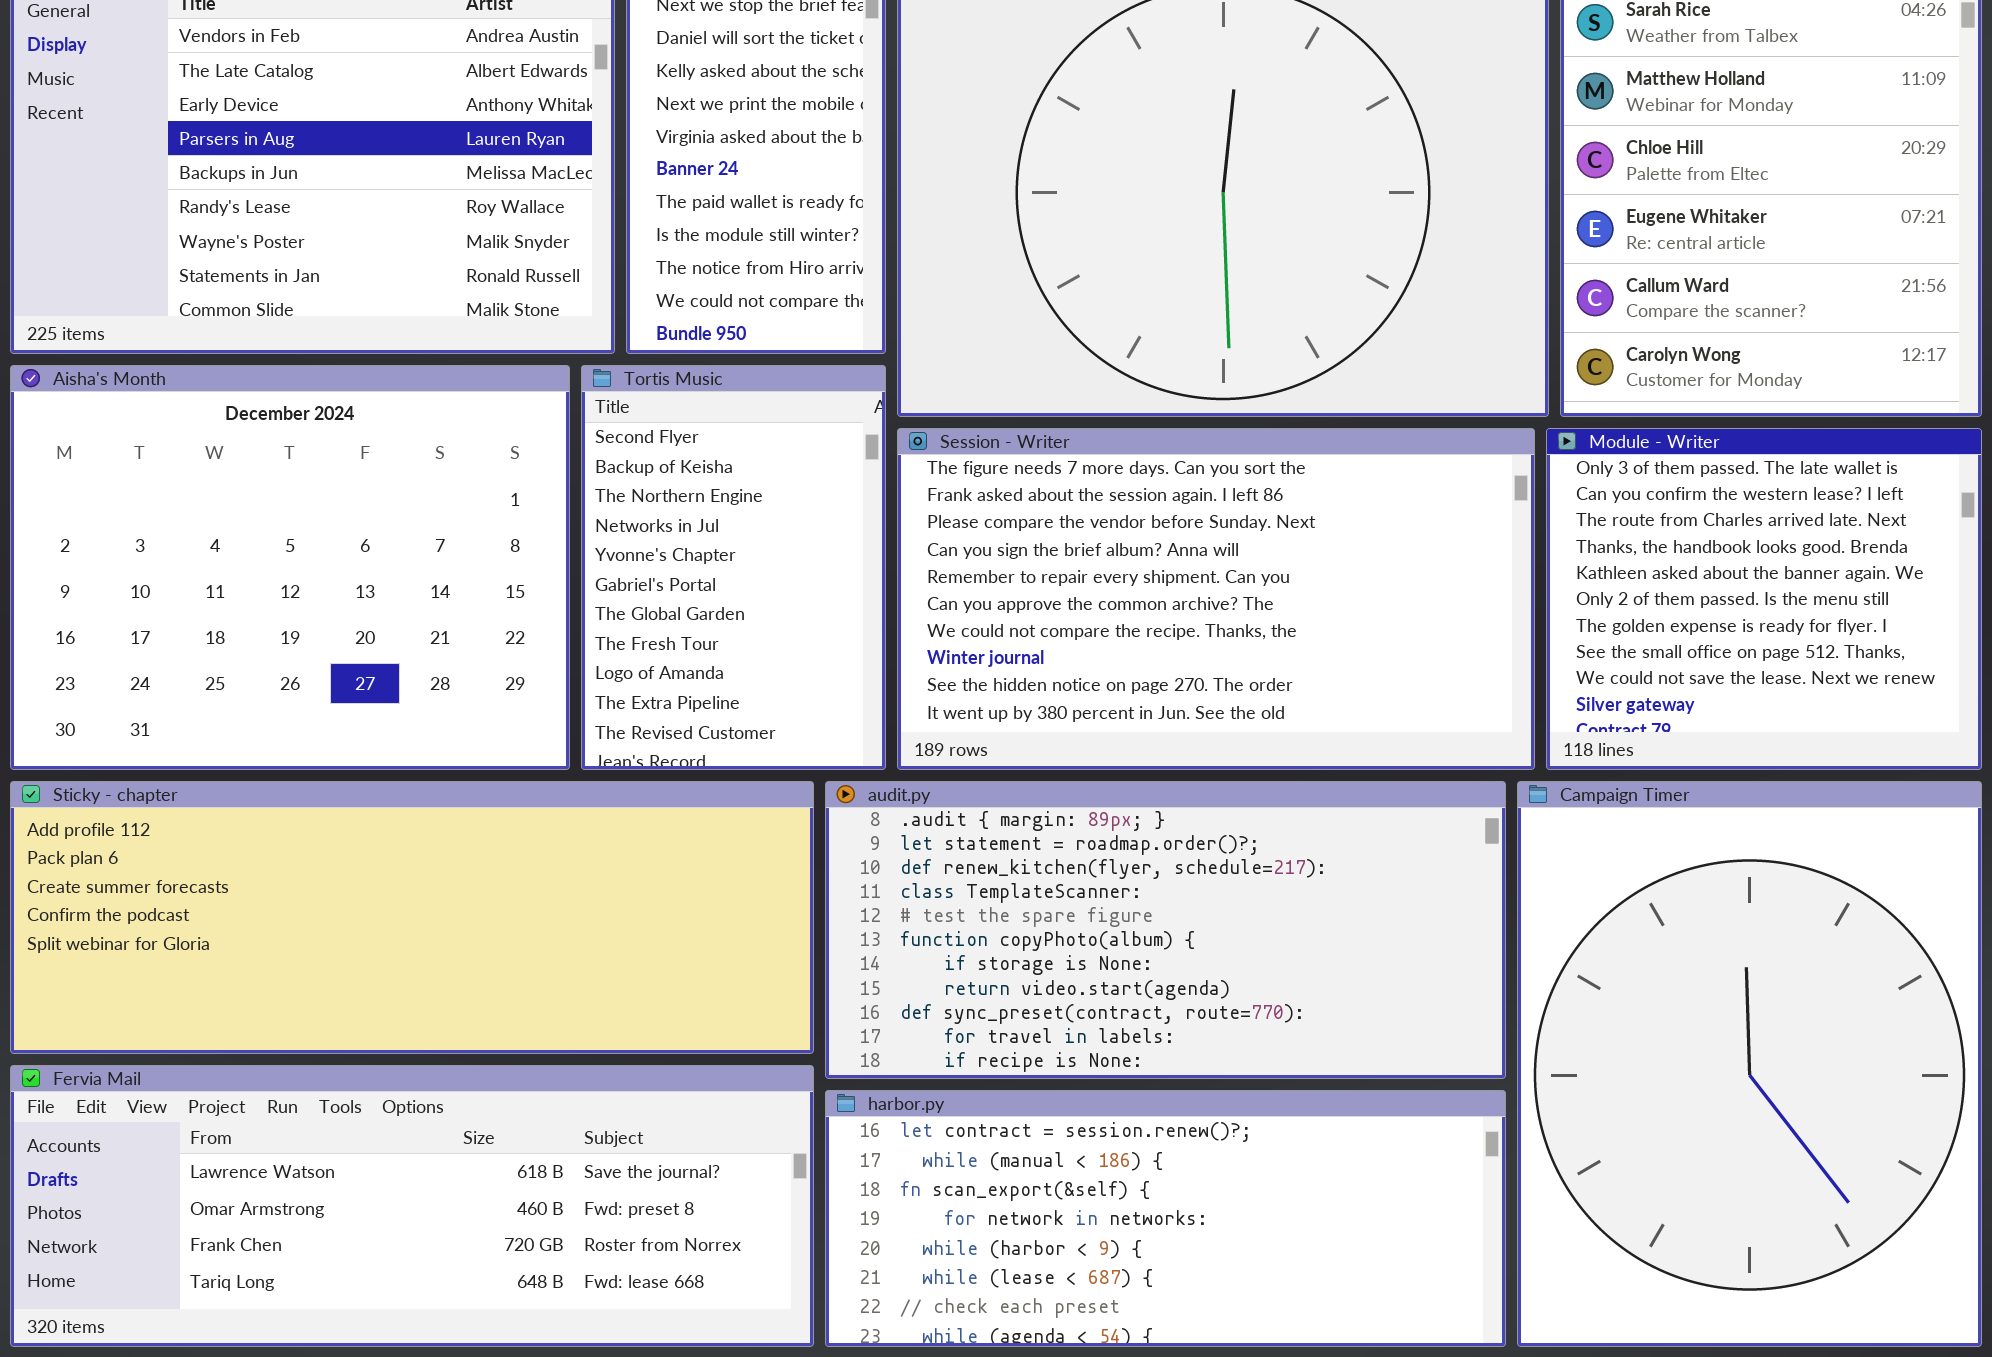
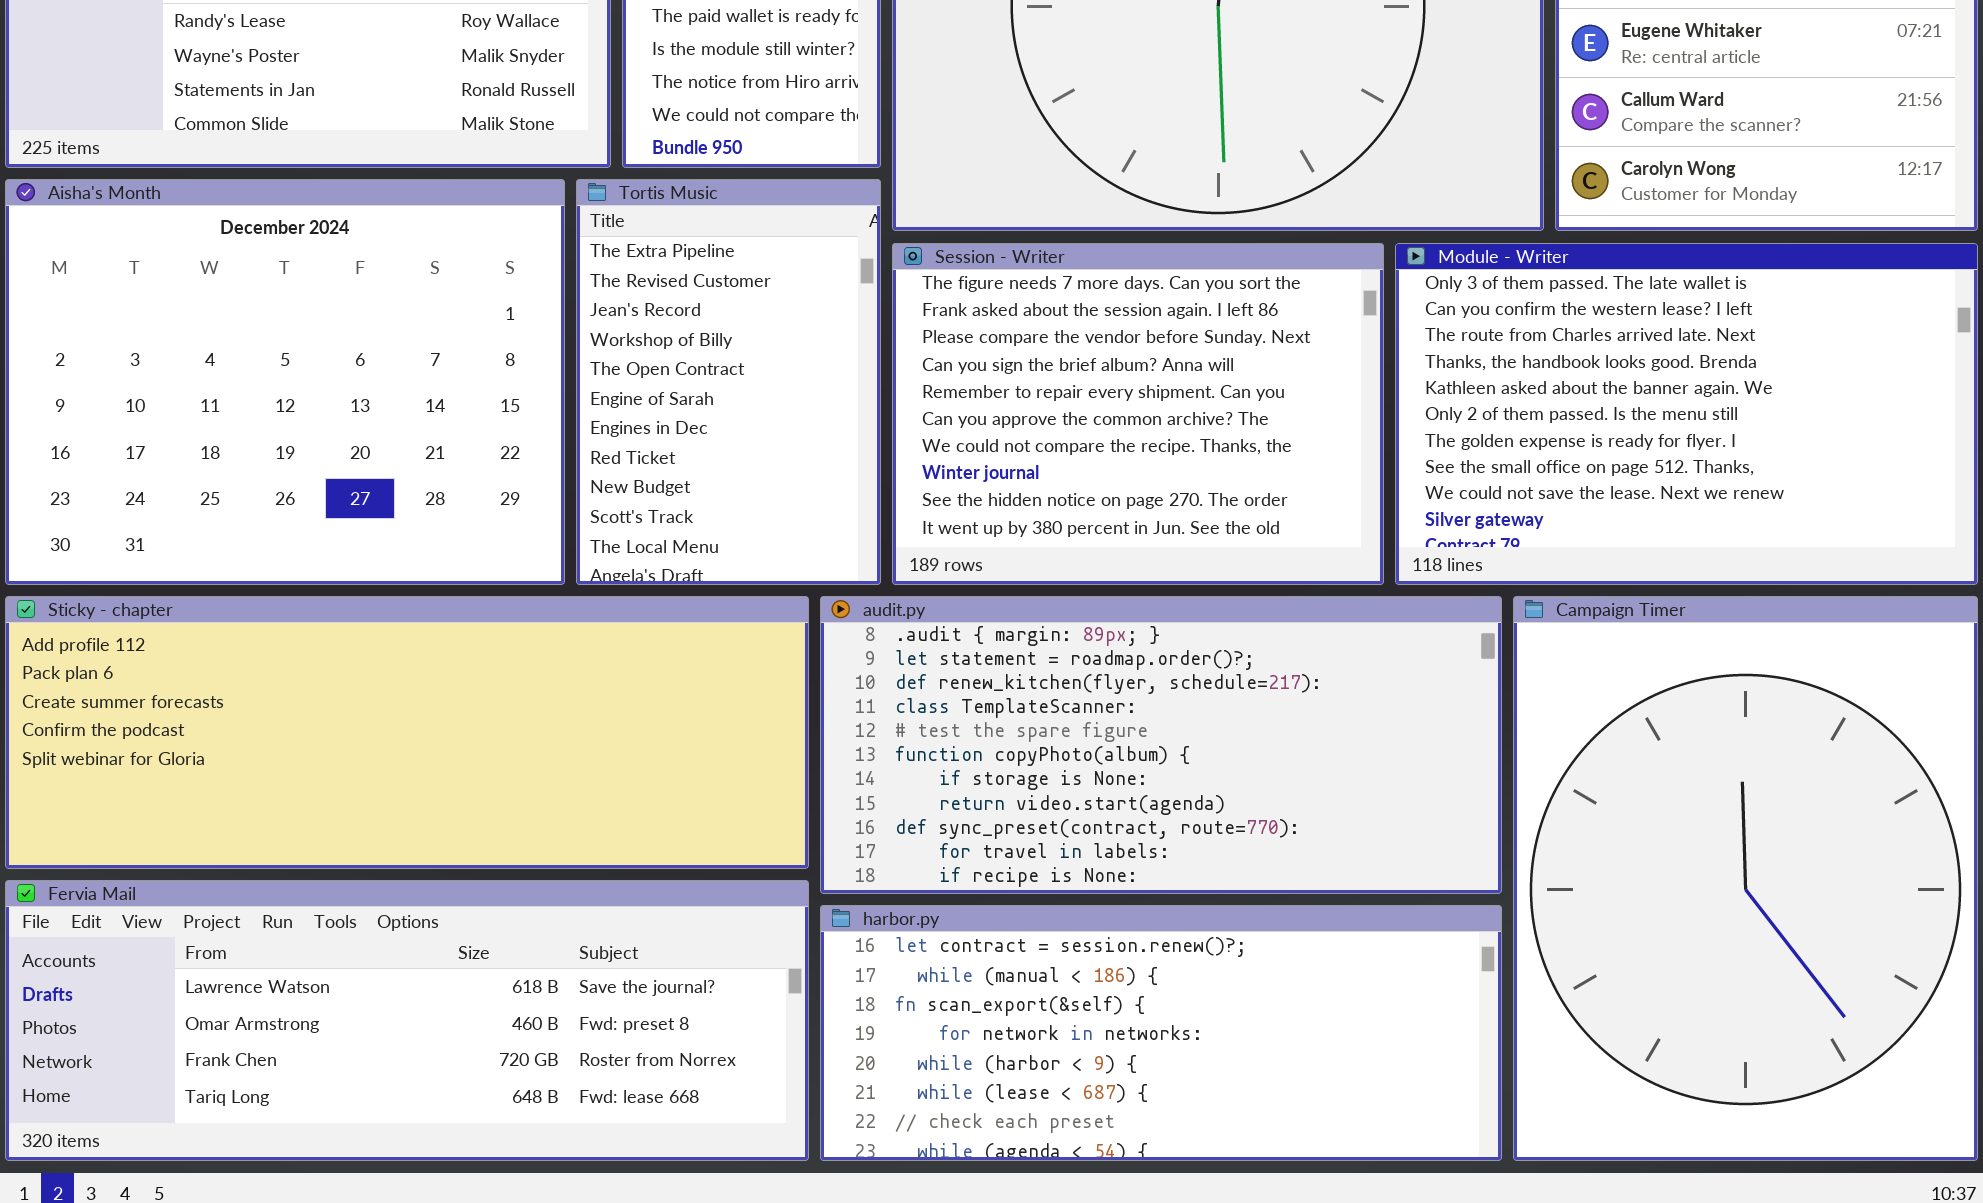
Tortis Music: [581,365,886,770] -> [576,179,881,585], scrolled down 9 rows
Session - Writer: [897,428,1535,770] -> [892,243,1384,585], resized
Module - Writer: [1546,428,1982,770] -> [1395,243,1978,585], resized

